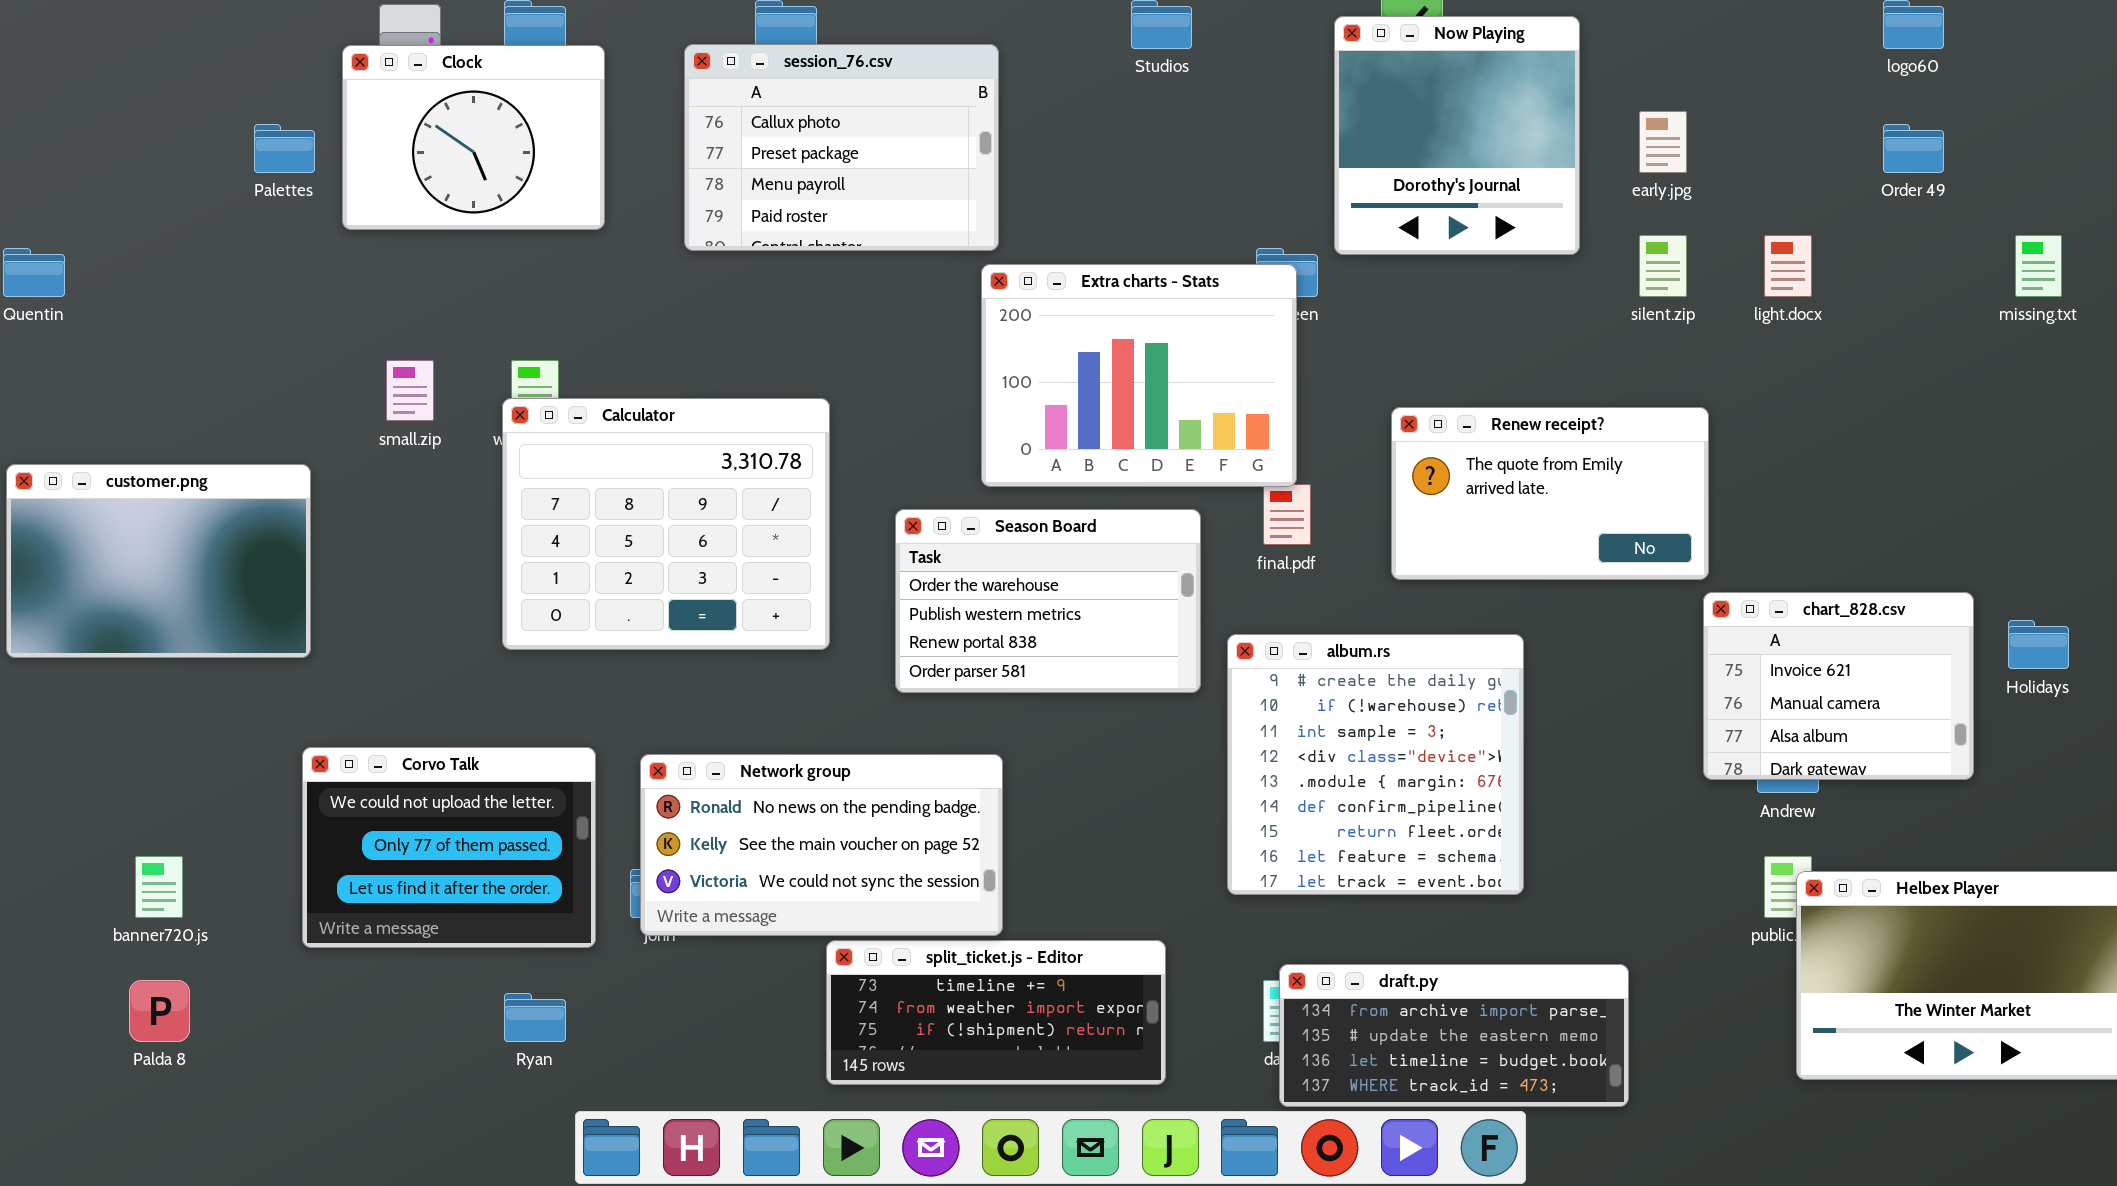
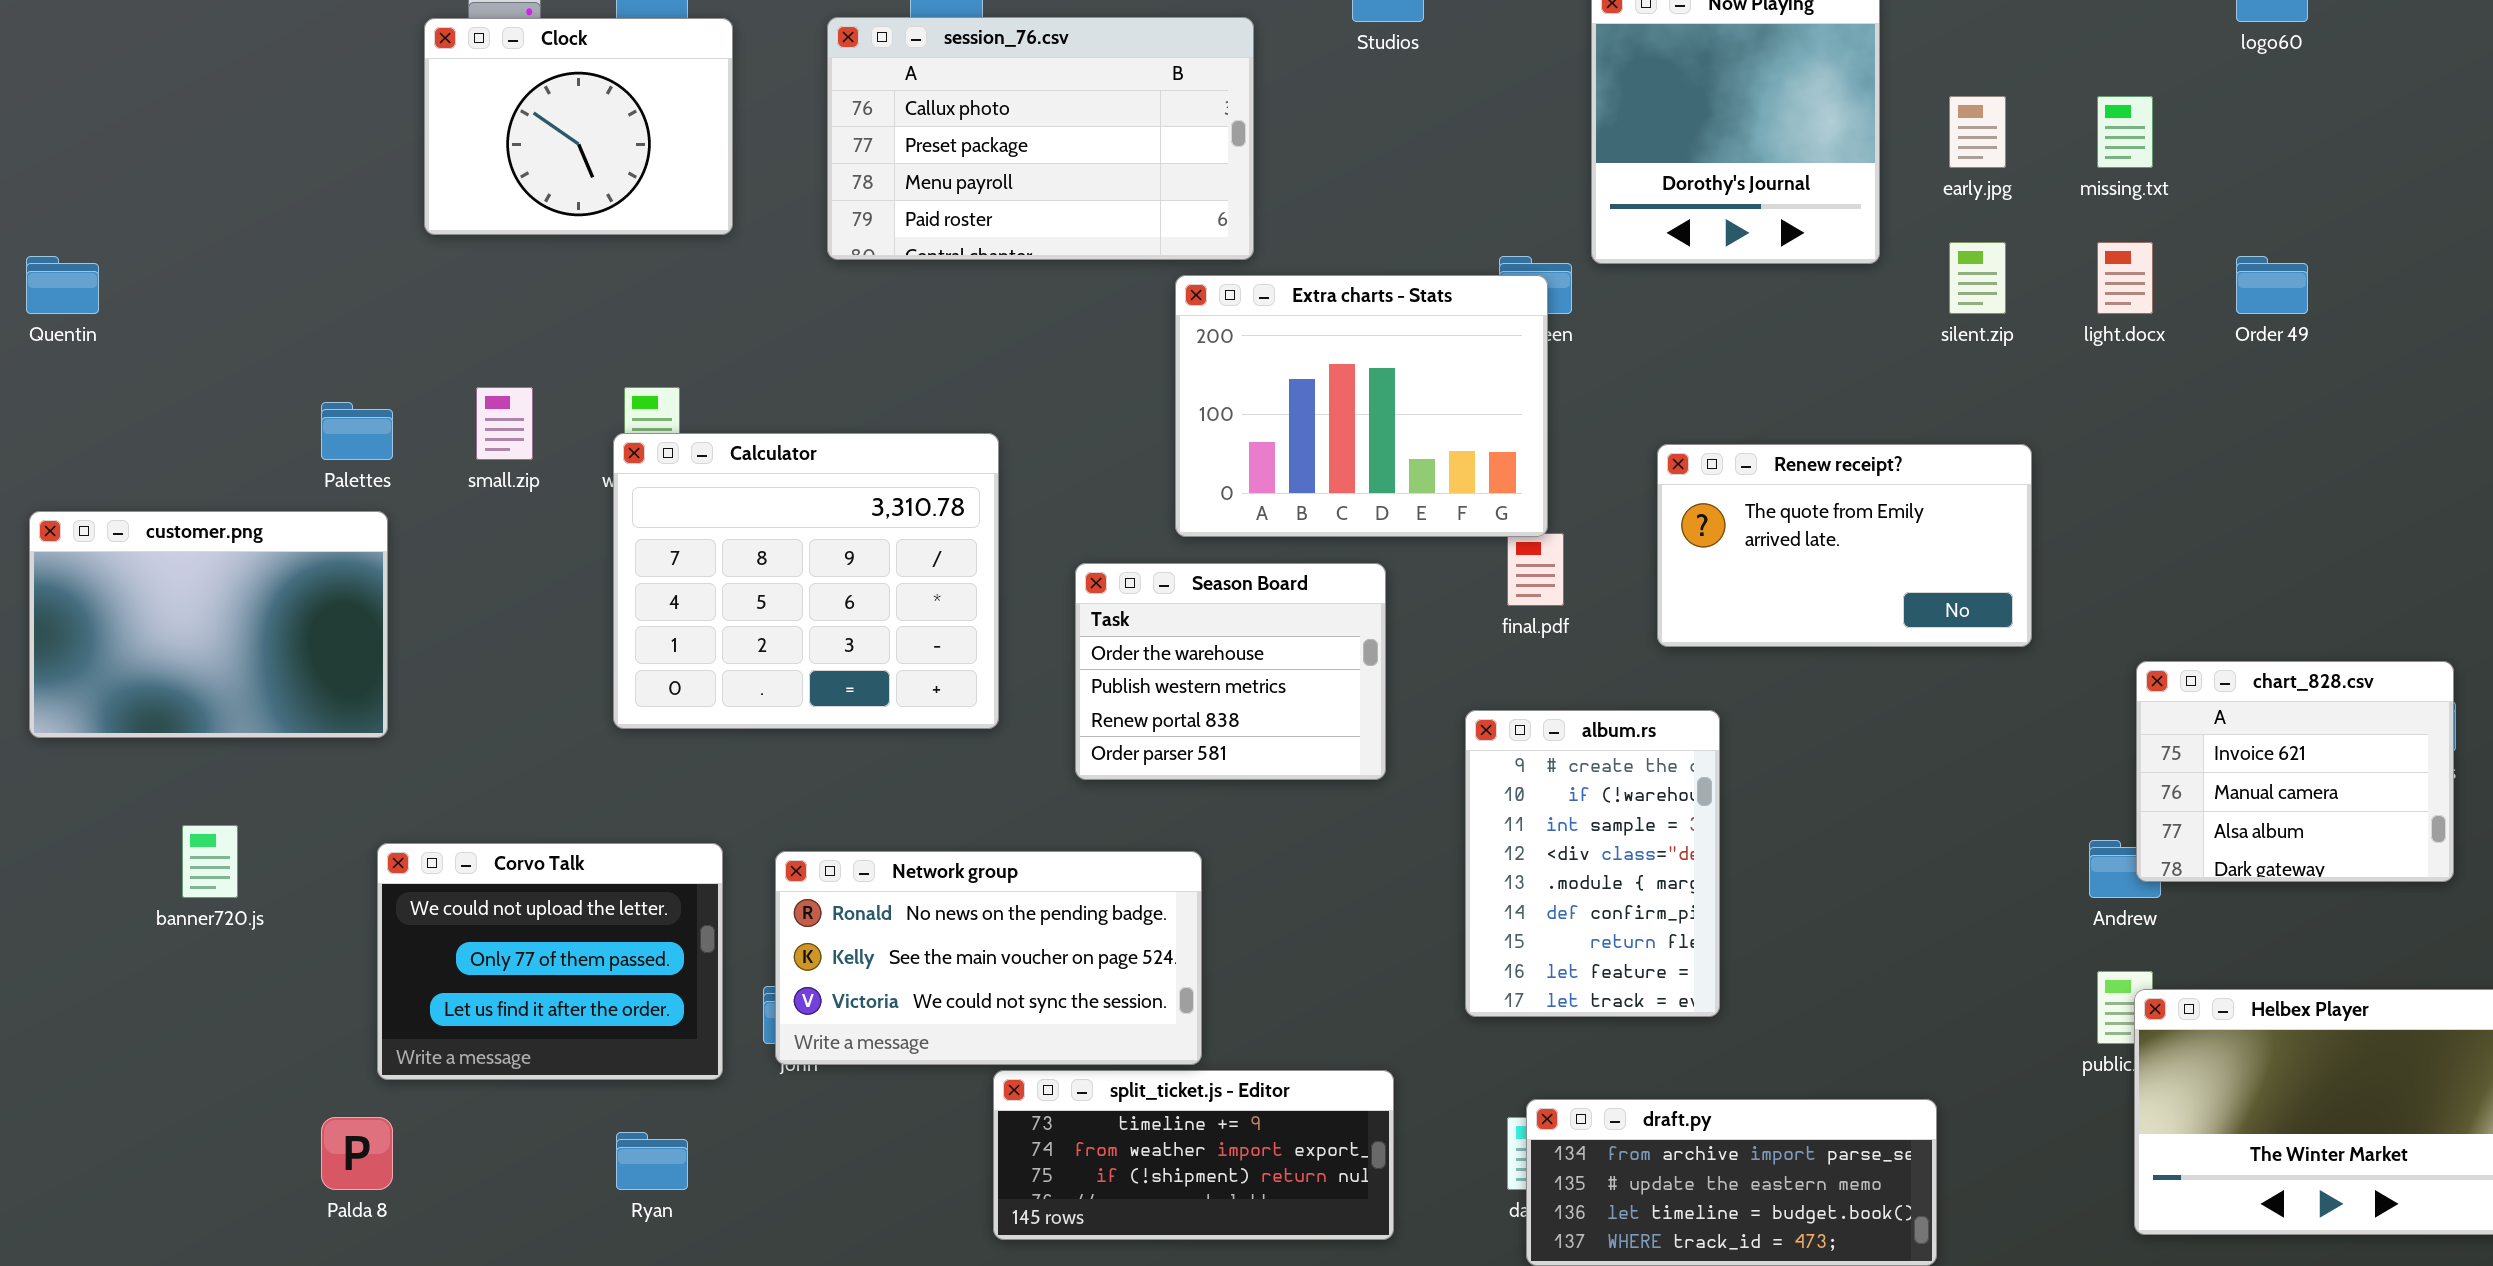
session_76.csv: [684,44,999,251] -> [827,17,1254,260], resized
Palettes: [254,124,315,173] -> [321,402,393,460], moved
Order 49: [1883,124,1944,173] -> [2236,256,2308,314], moved
missing.txt: [2015,235,2062,297] -> [2097,96,2153,168], moved
Season Board: [895,509,1201,693] -> [1075,563,1386,780], resized
chart_828.csv: [1703,592,1974,780] -> [2136,661,2454,882], moved
album.rs: [1227,634,1524,895] -> [1465,710,1720,1017], resized
banner720.js: [135,856,183,918] -> [182,825,238,898], moved
Palda 8: [129,980,190,1042] -> [321,1117,393,1190], moved

